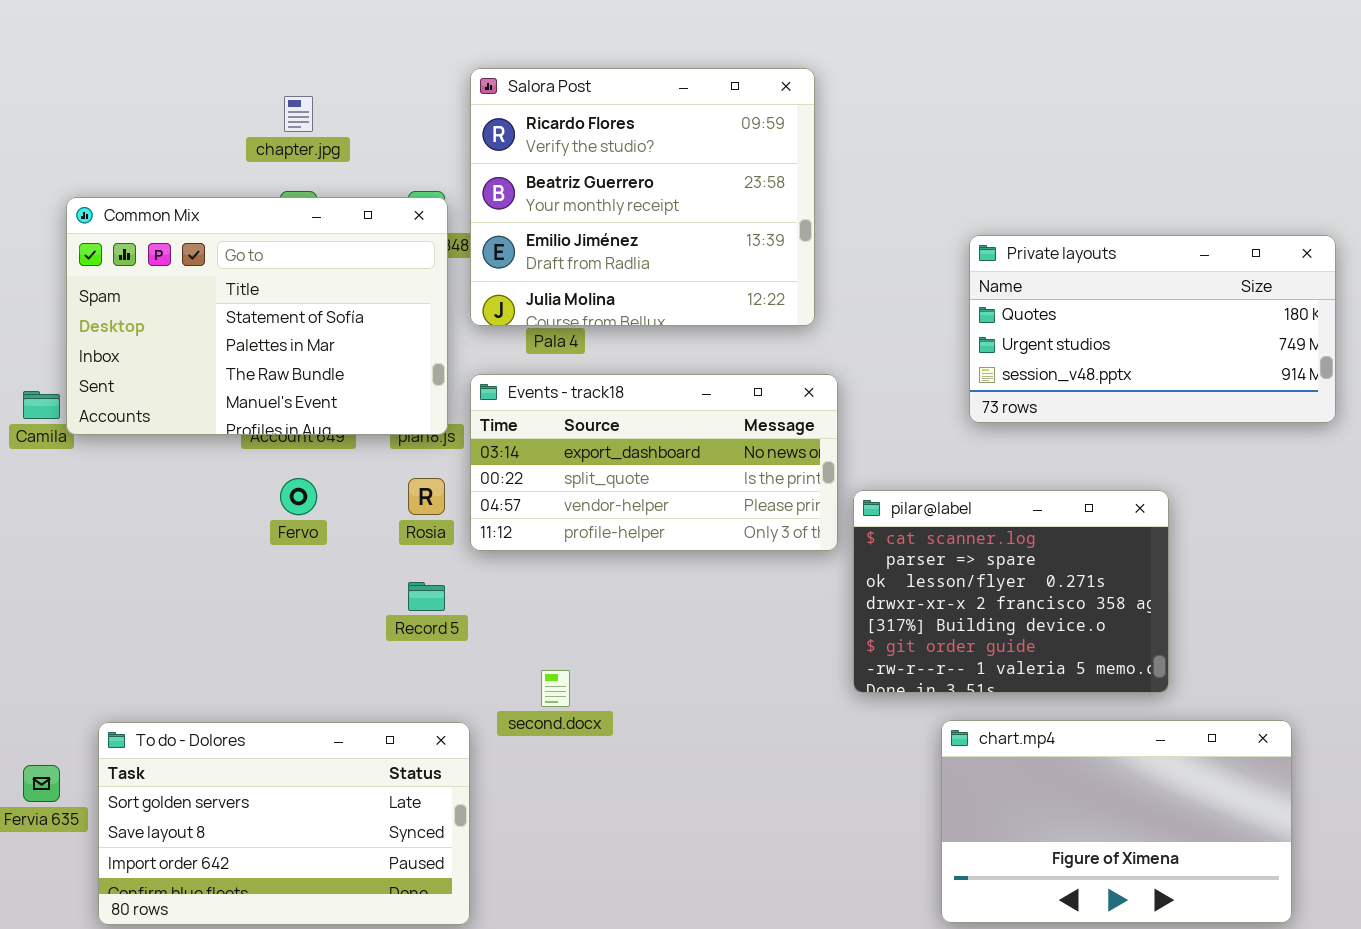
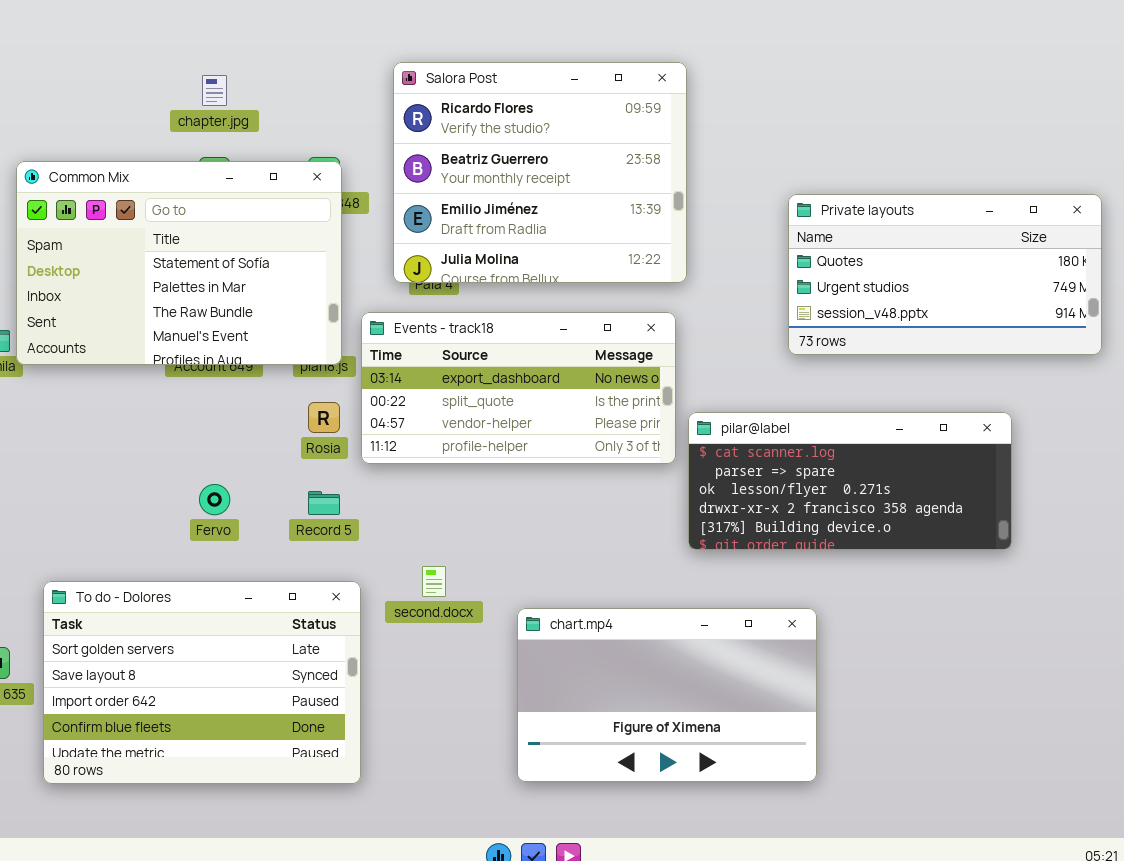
Salora Post: [470,68,815,326] -> [393,62,687,283], moved
Fervo: [280,478,317,515] -> [199,484,230,515], moved
pilar@label: [853,490,1169,693] -> [688,412,1012,550], resized
chart.mp4: [941,720,1292,923] -> [517,608,817,782], moved
To do - Dolores: [98,722,470,925] -> [43,581,361,784], resized

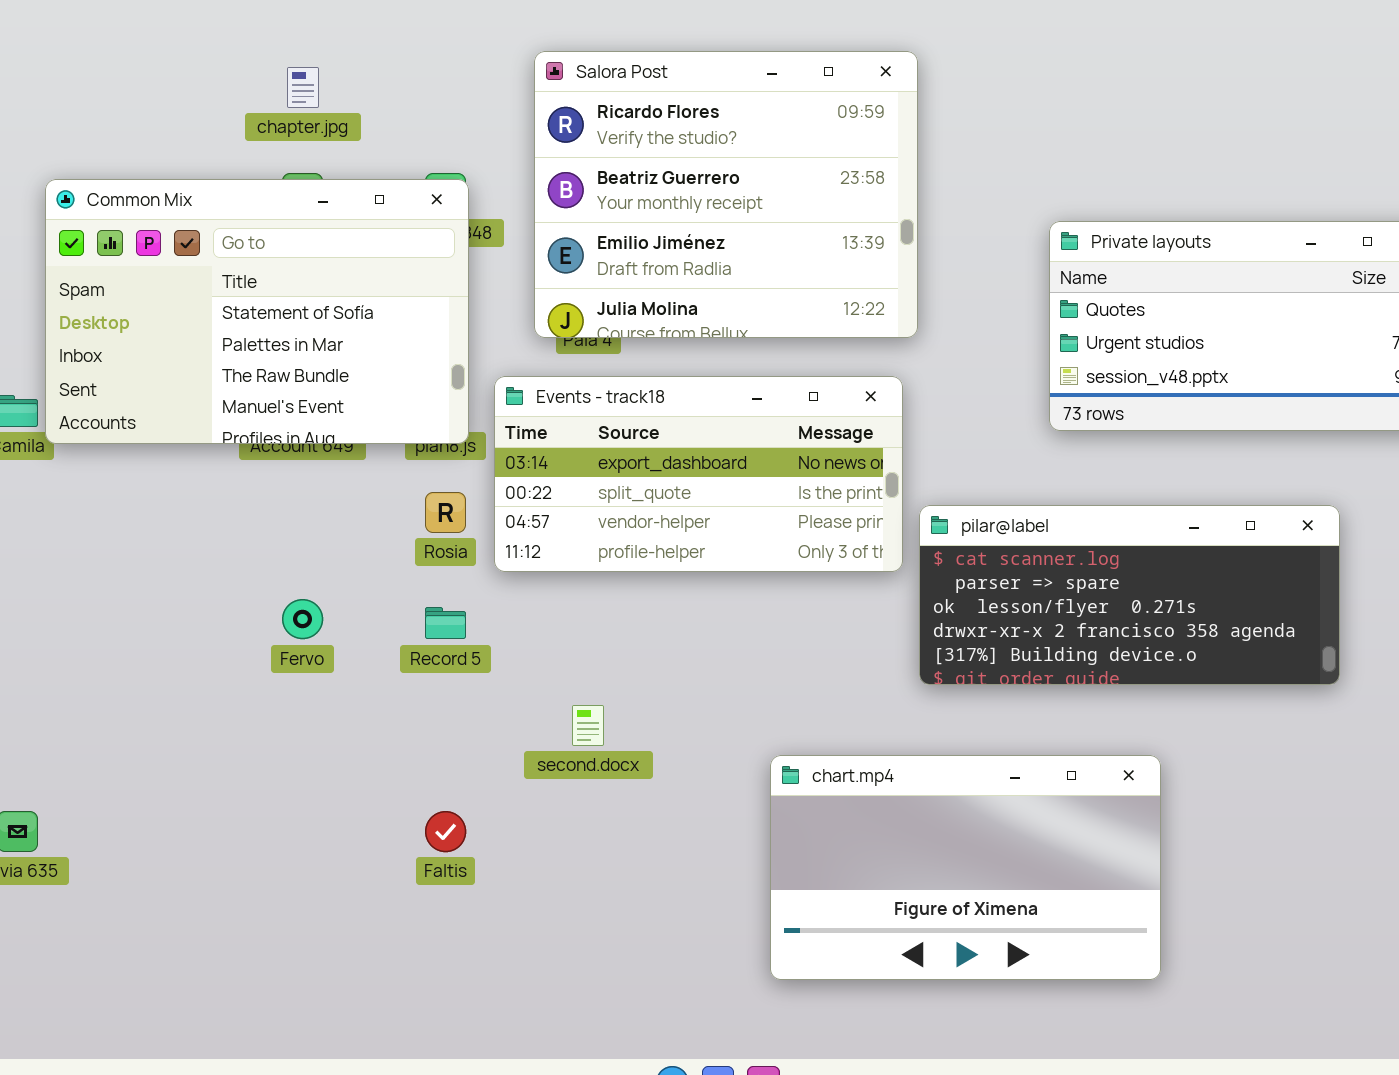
To do - Dolores: [43,581,361,784] -> none, closed
chart.mp4: [517,608,817,782] -> [770,755,1161,980], moved

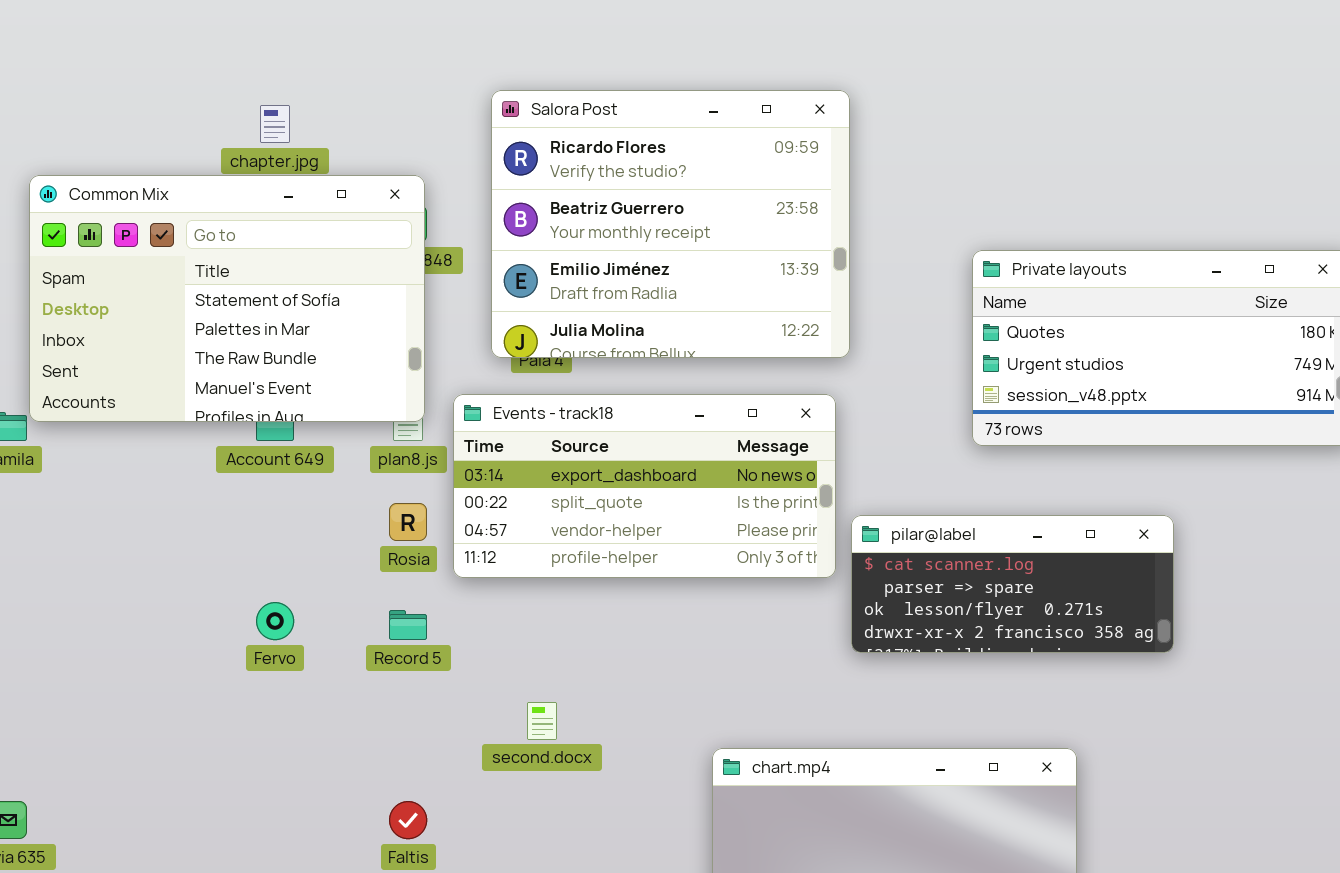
Common Mix: [45,179,469,444] -> [29,175,425,422], moved
pilar@label: [919,505,1340,685] -> [851,515,1174,653], resized

